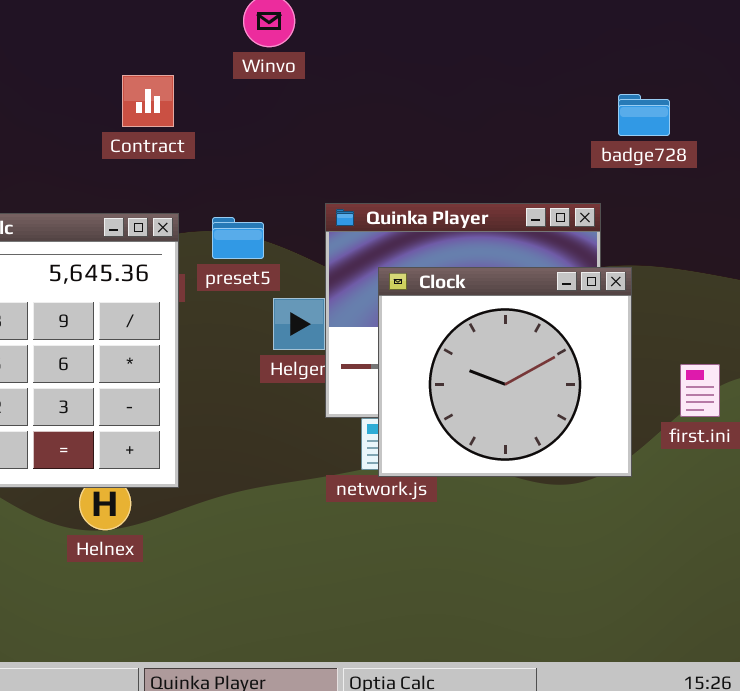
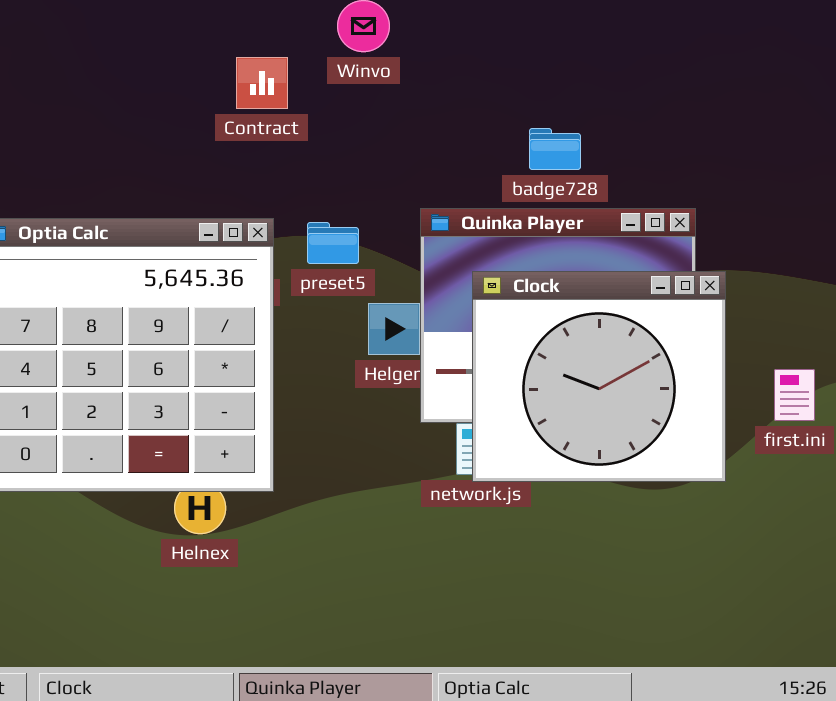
Contract: [122,75,174,127] -> [236,57,288,109], moved
badge728: [618,94,670,136] -> [529,128,581,170], moved

